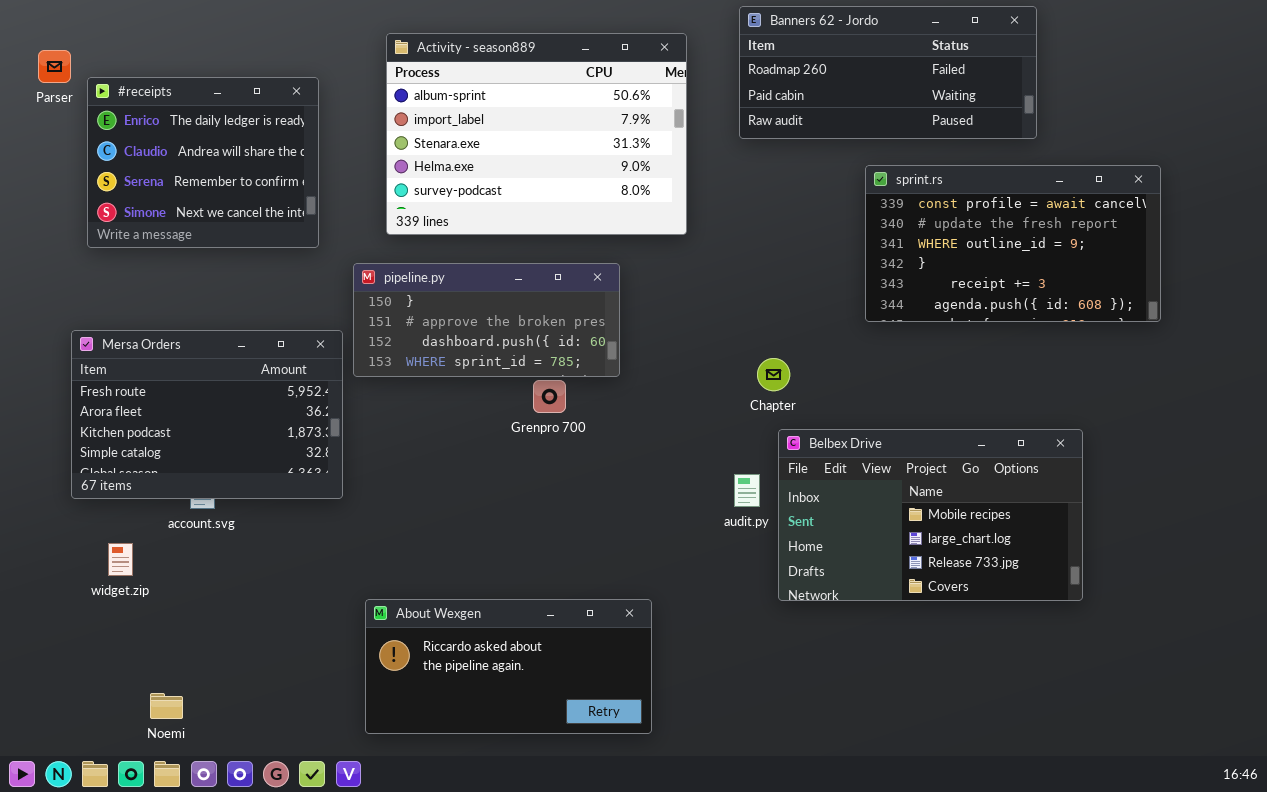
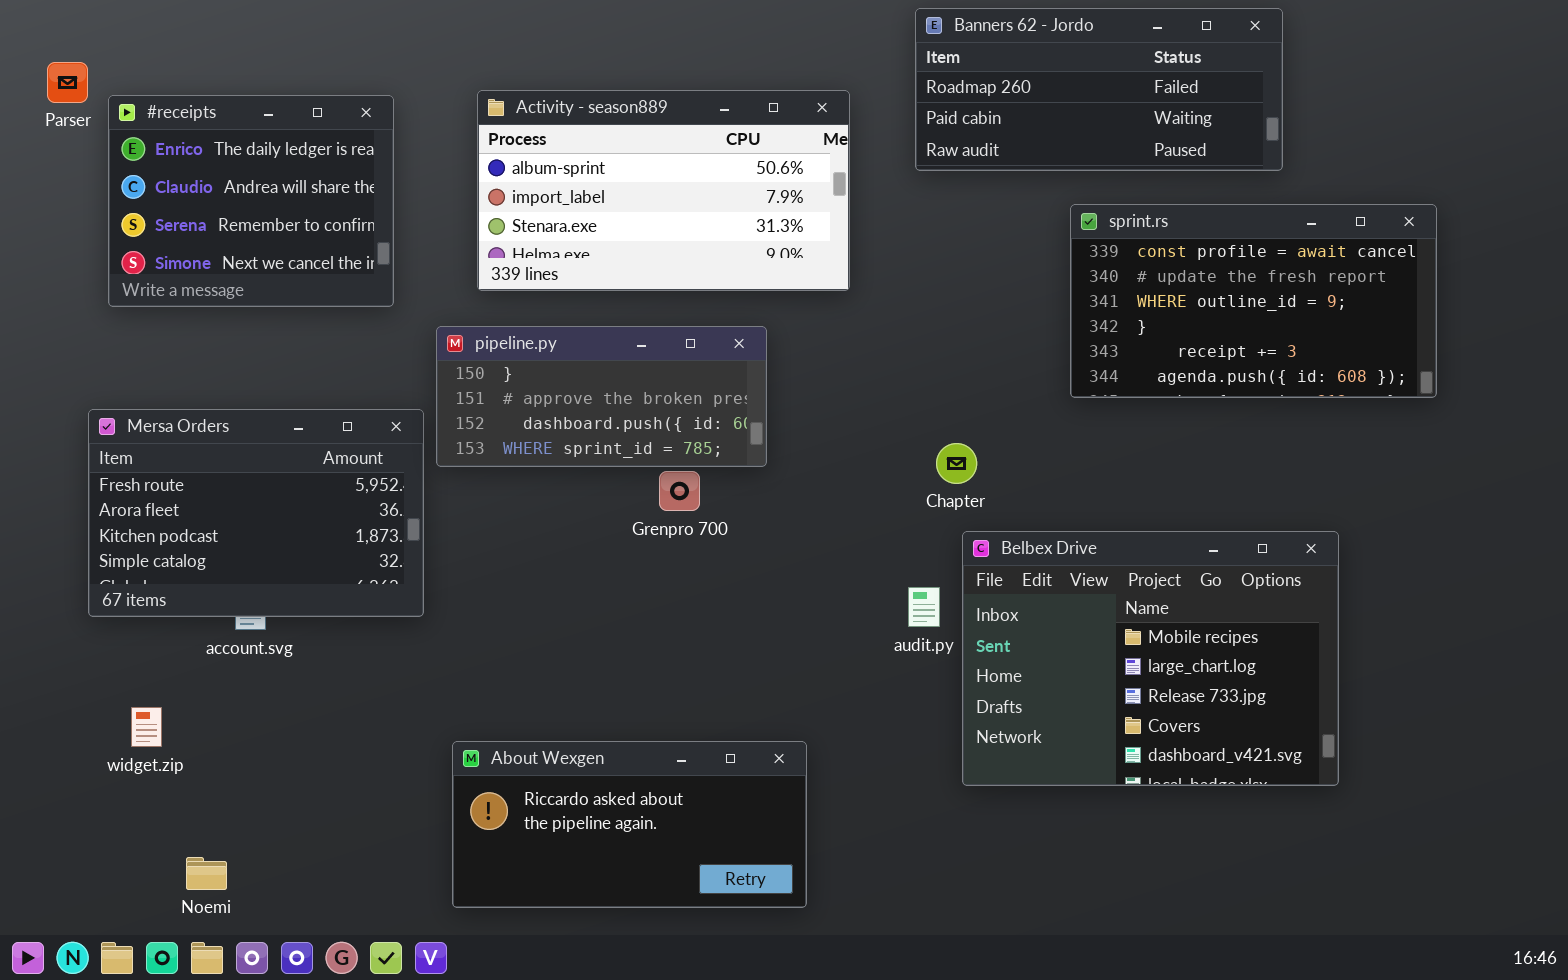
Activity - season889: [386,33,687,235] -> [477,90,850,291], resized
Belbex Drive: [778,429,1083,601] -> [962,531,1339,786], resized
widget.zip: [108,543,133,576] -> [131,707,162,747], moved

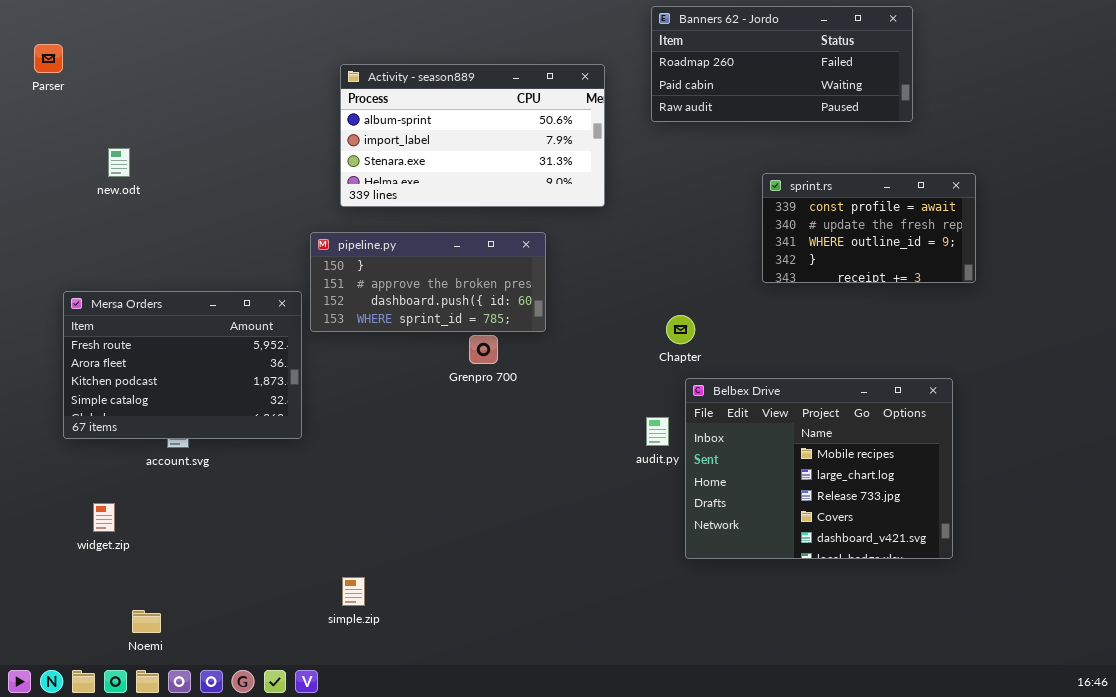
#receipts: [108,95,394,307] -> none, closed
sprint.rs: [1070,204,1437,398] -> [762,173,976,283], resized
About Wexgen: [452,741,807,908] -> none, closed

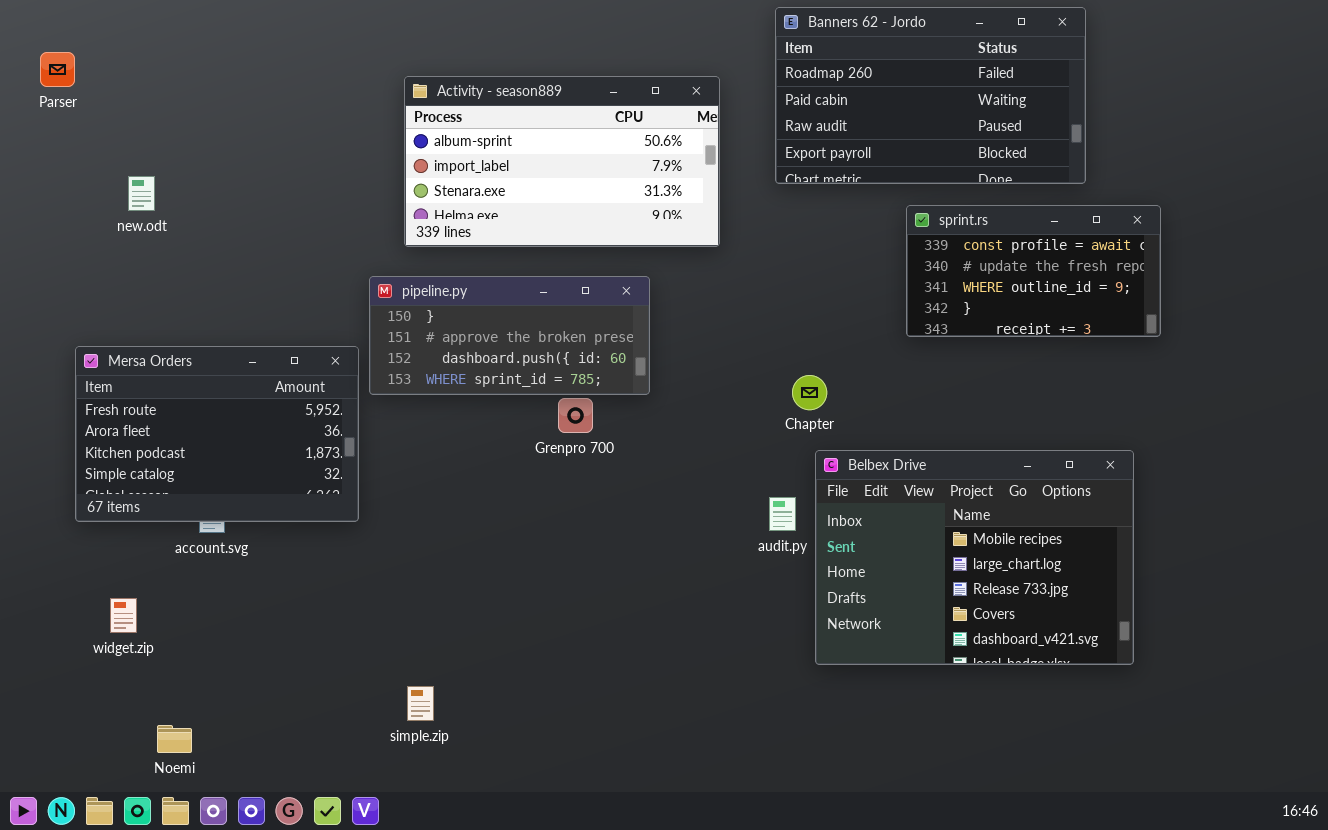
Banners 62 - Jordo: [651,6,913,122] -> [775,7,1086,184], resized

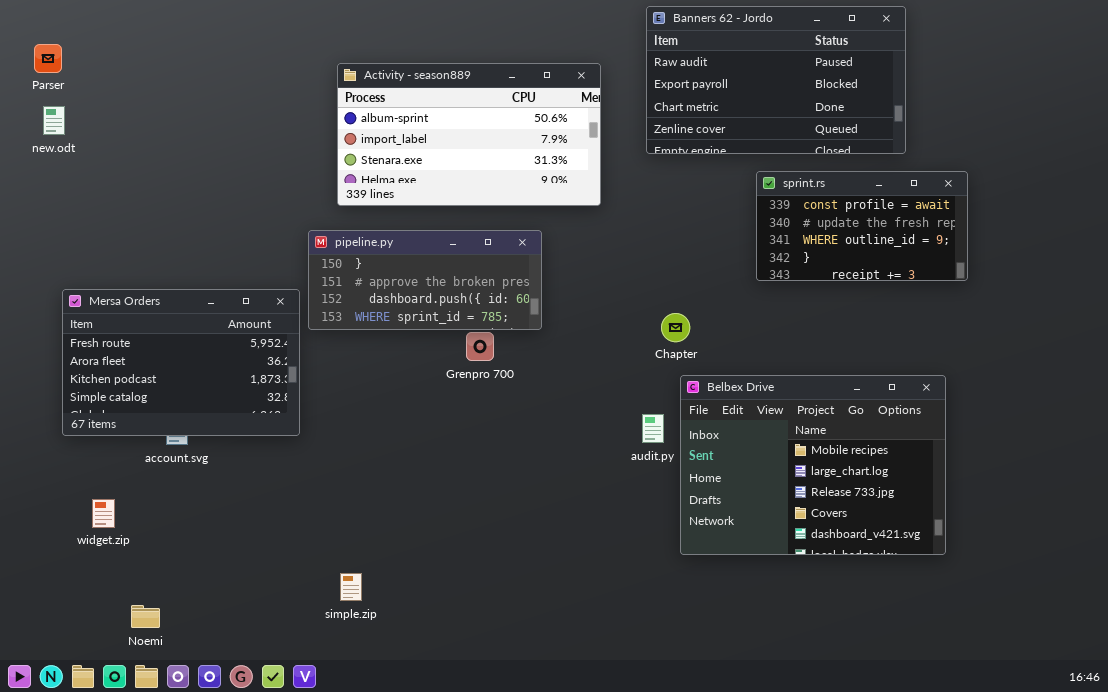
Banners 62 - Jordo: [775,7,1086,184] -> [646,6,906,154], scrolled down 2 rows
new.odt: [128,176,155,211] -> [43,106,65,135], moved

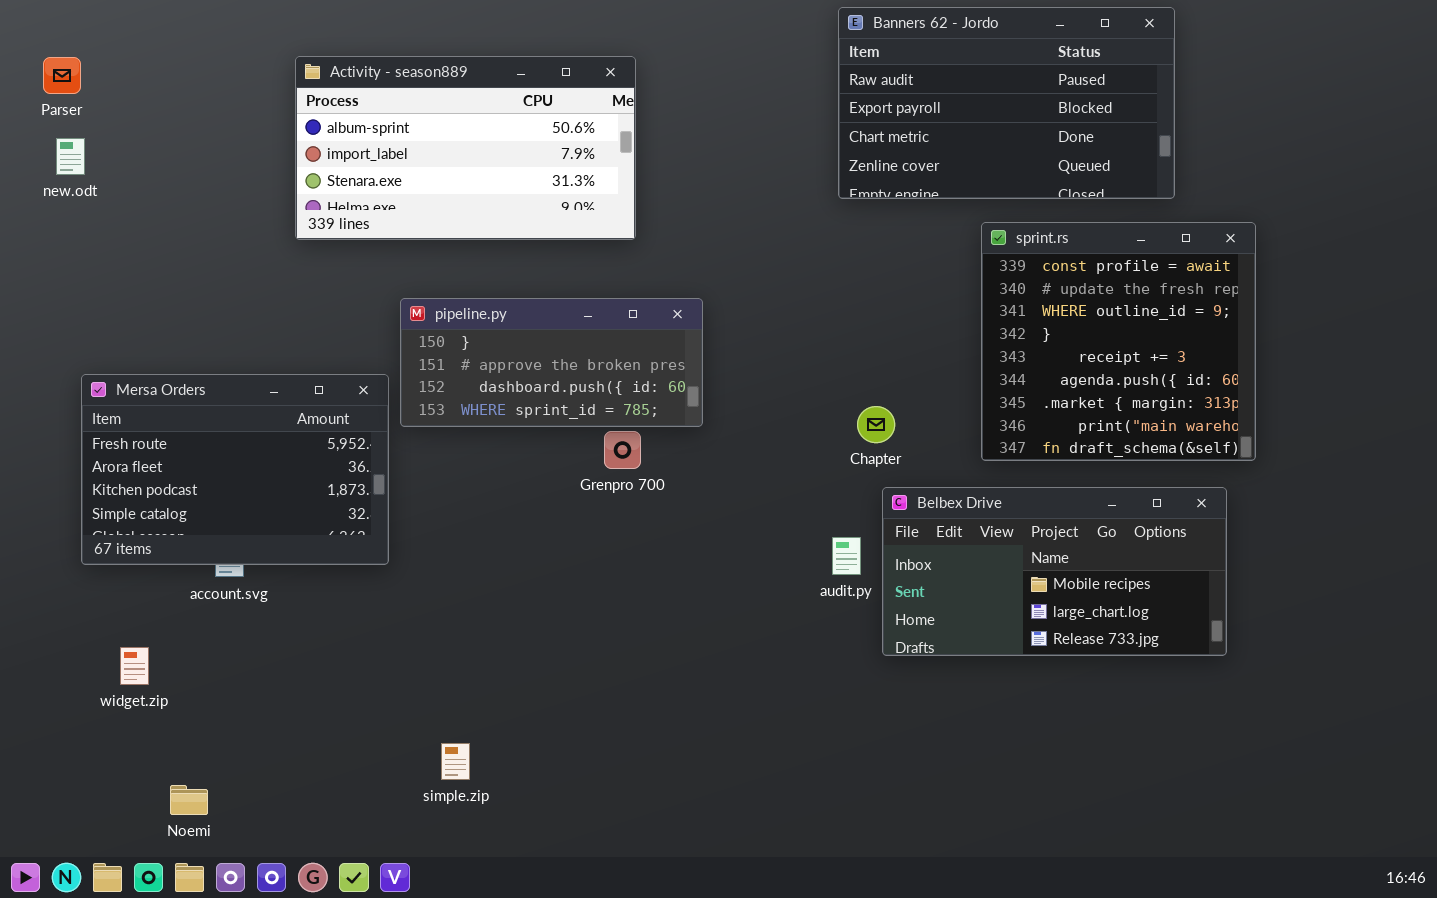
Activity - season889: [337,63,601,206] -> [295,56,636,240], moved
sprint.rs: [756,171,968,281] -> [981,222,1256,461], resized
Belbex Drive: [680,375,946,555] -> [882,487,1227,656], resized

